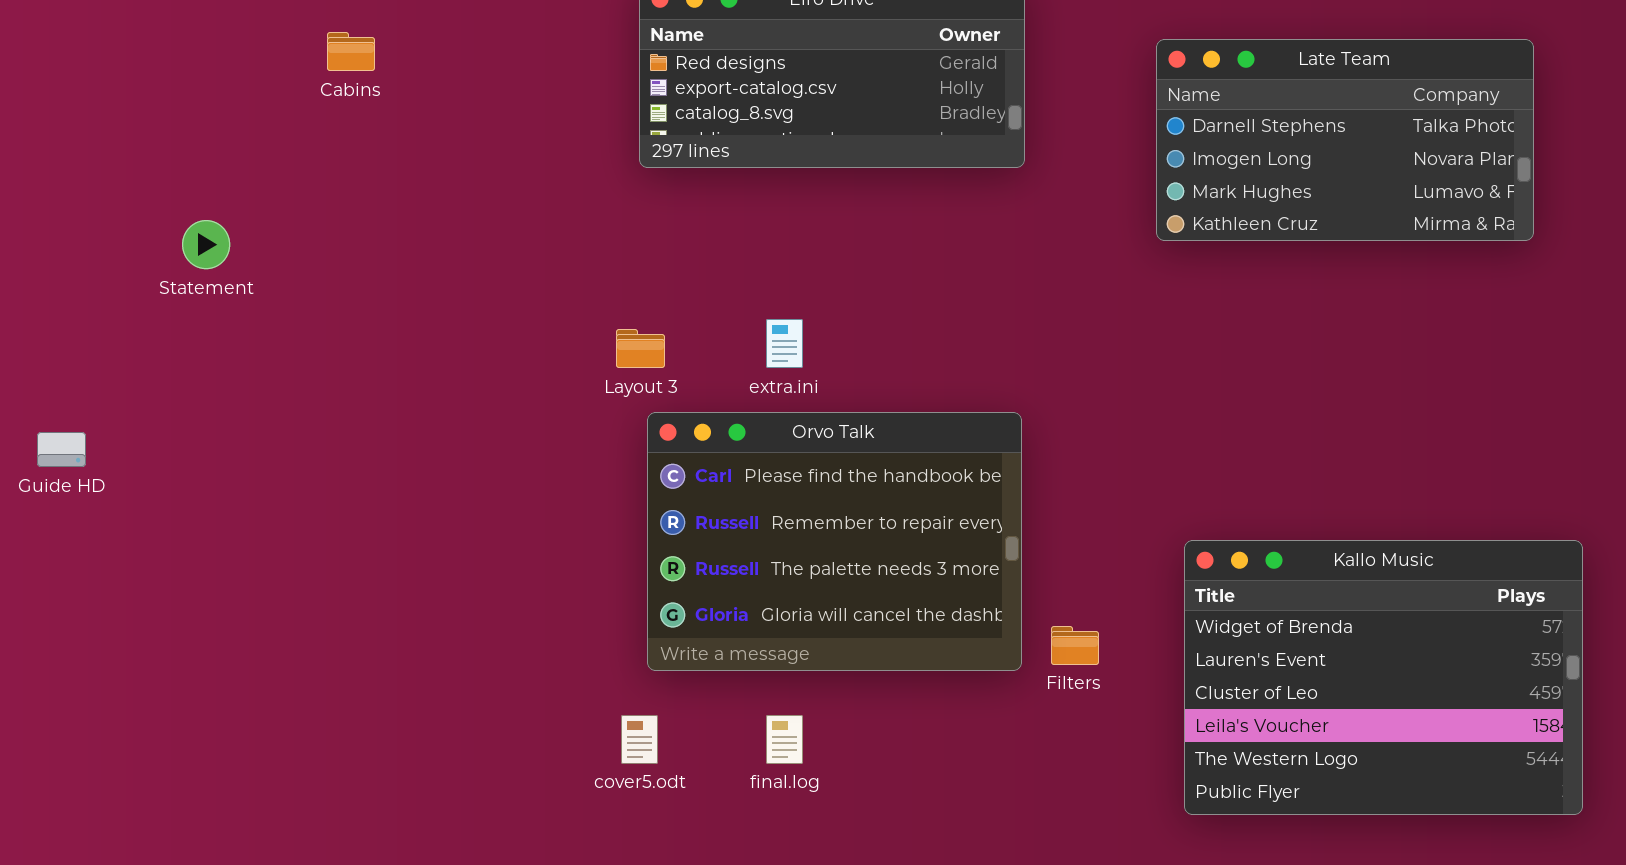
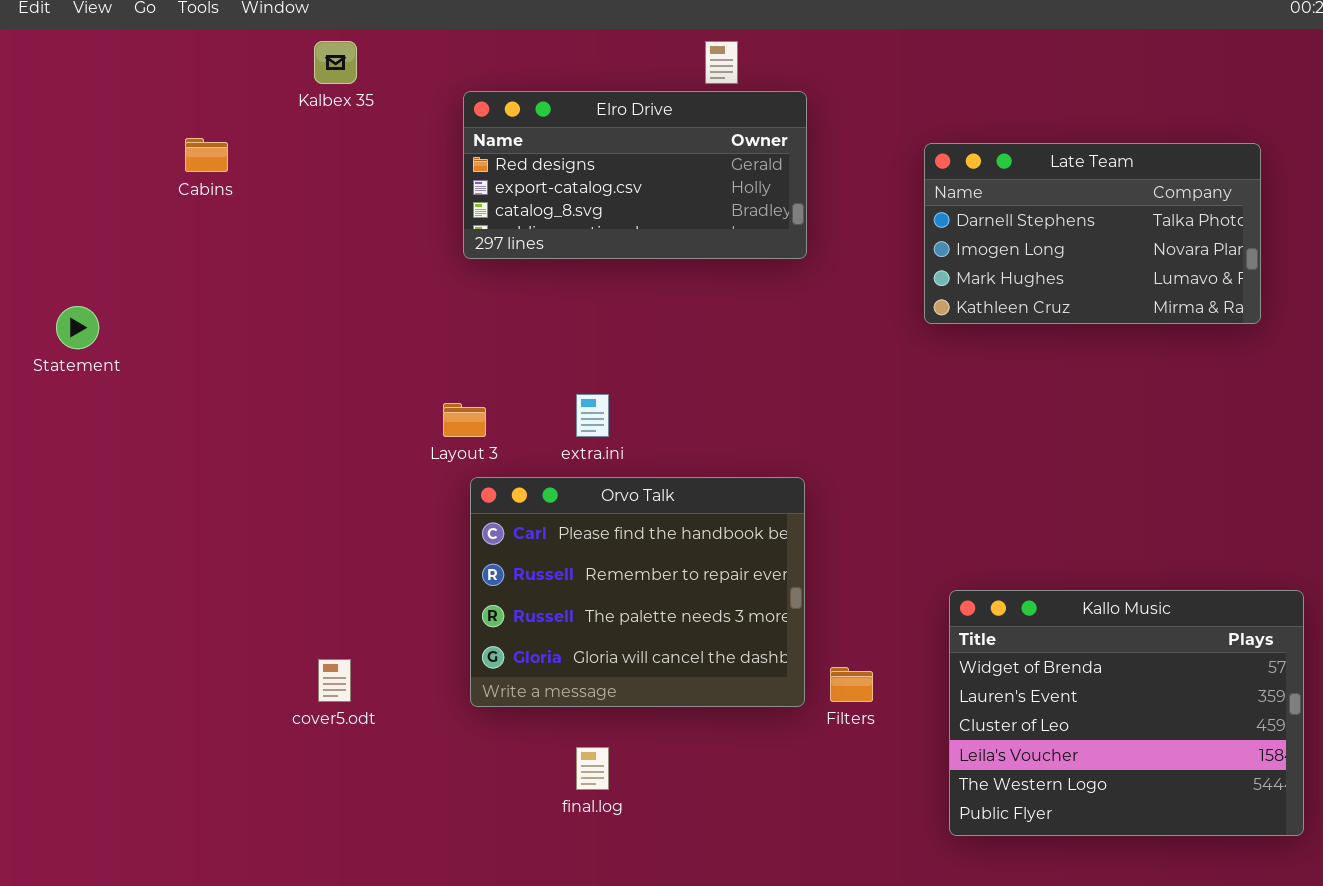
cover5.odt: [621,715,658,764] -> [318,659,351,702], moved

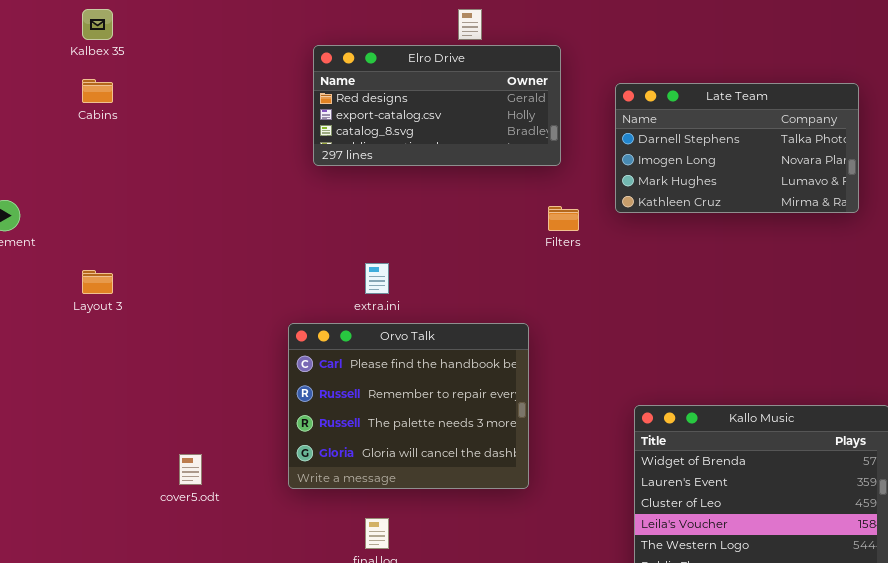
Kalbex 35: [314,41,357,84] -> [82,9,113,40], moved
Elro Drive: [463,91,807,259] -> [313,45,561,166], moved
Layout 3: [443,403,486,437] -> [82,270,113,294], moved
Filters: [830,667,873,702] -> [548,206,579,231], moved

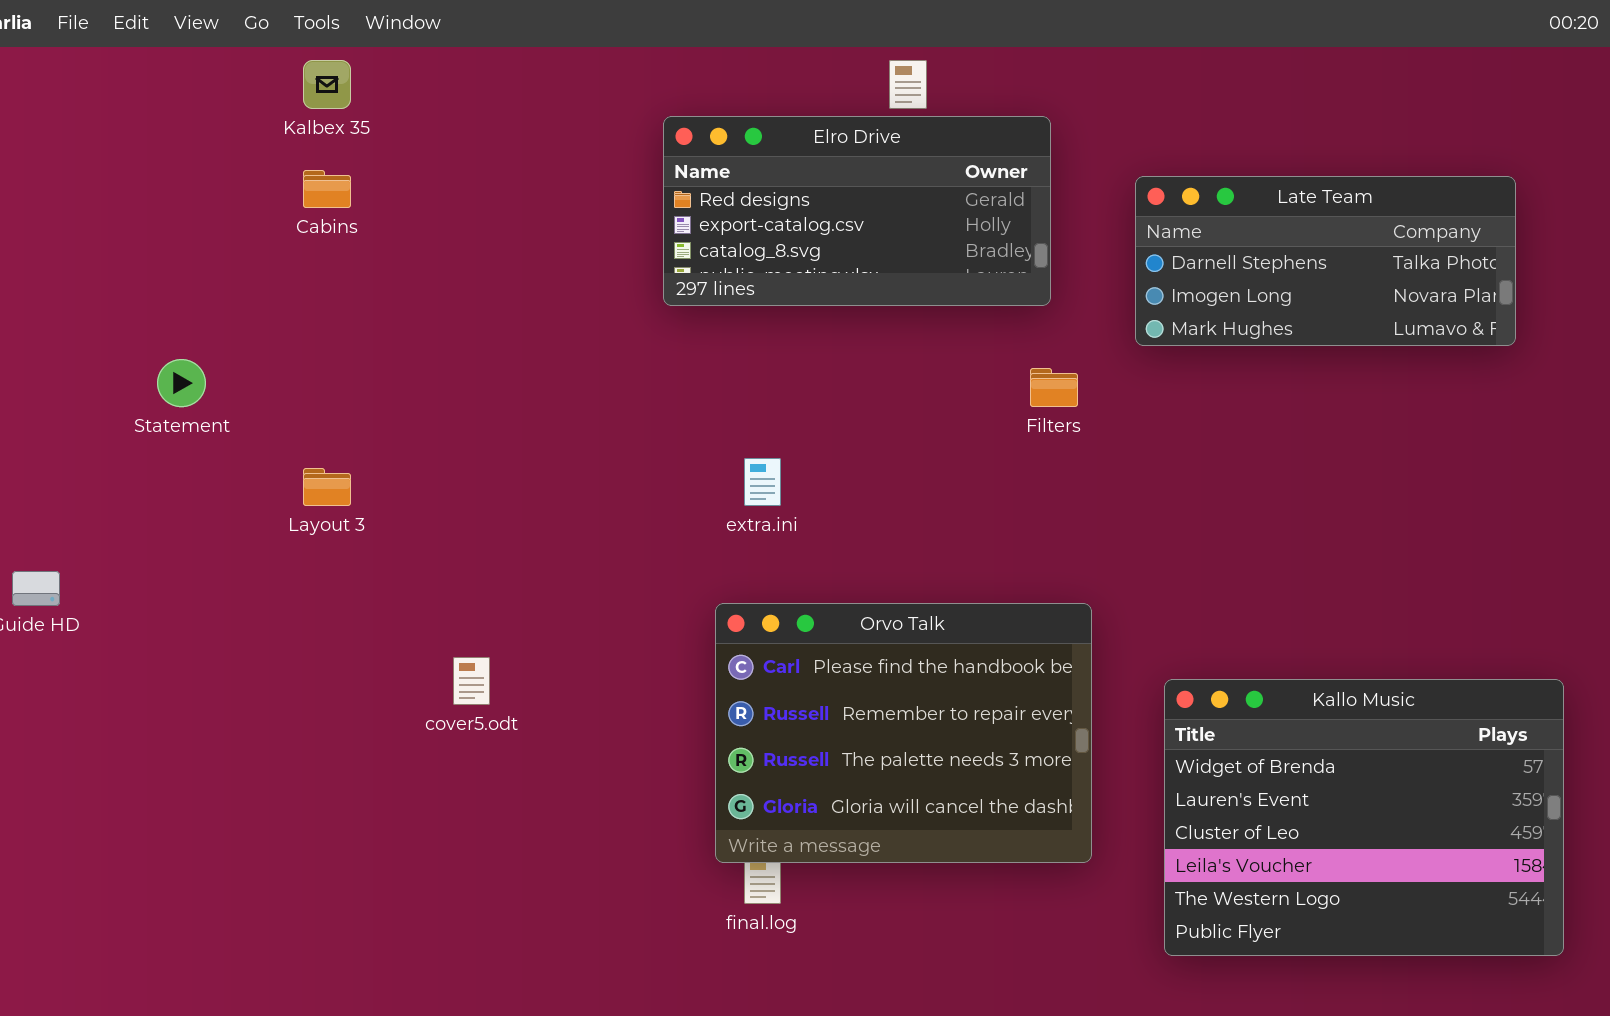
Late Team: [615,83,859,213] -> [1135,176,1516,346], resized
Orvo Talk: [288,323,529,489] -> [715,603,1092,863], moved
cover5.odt: [179,454,202,485] -> [453,657,490,705], moved

